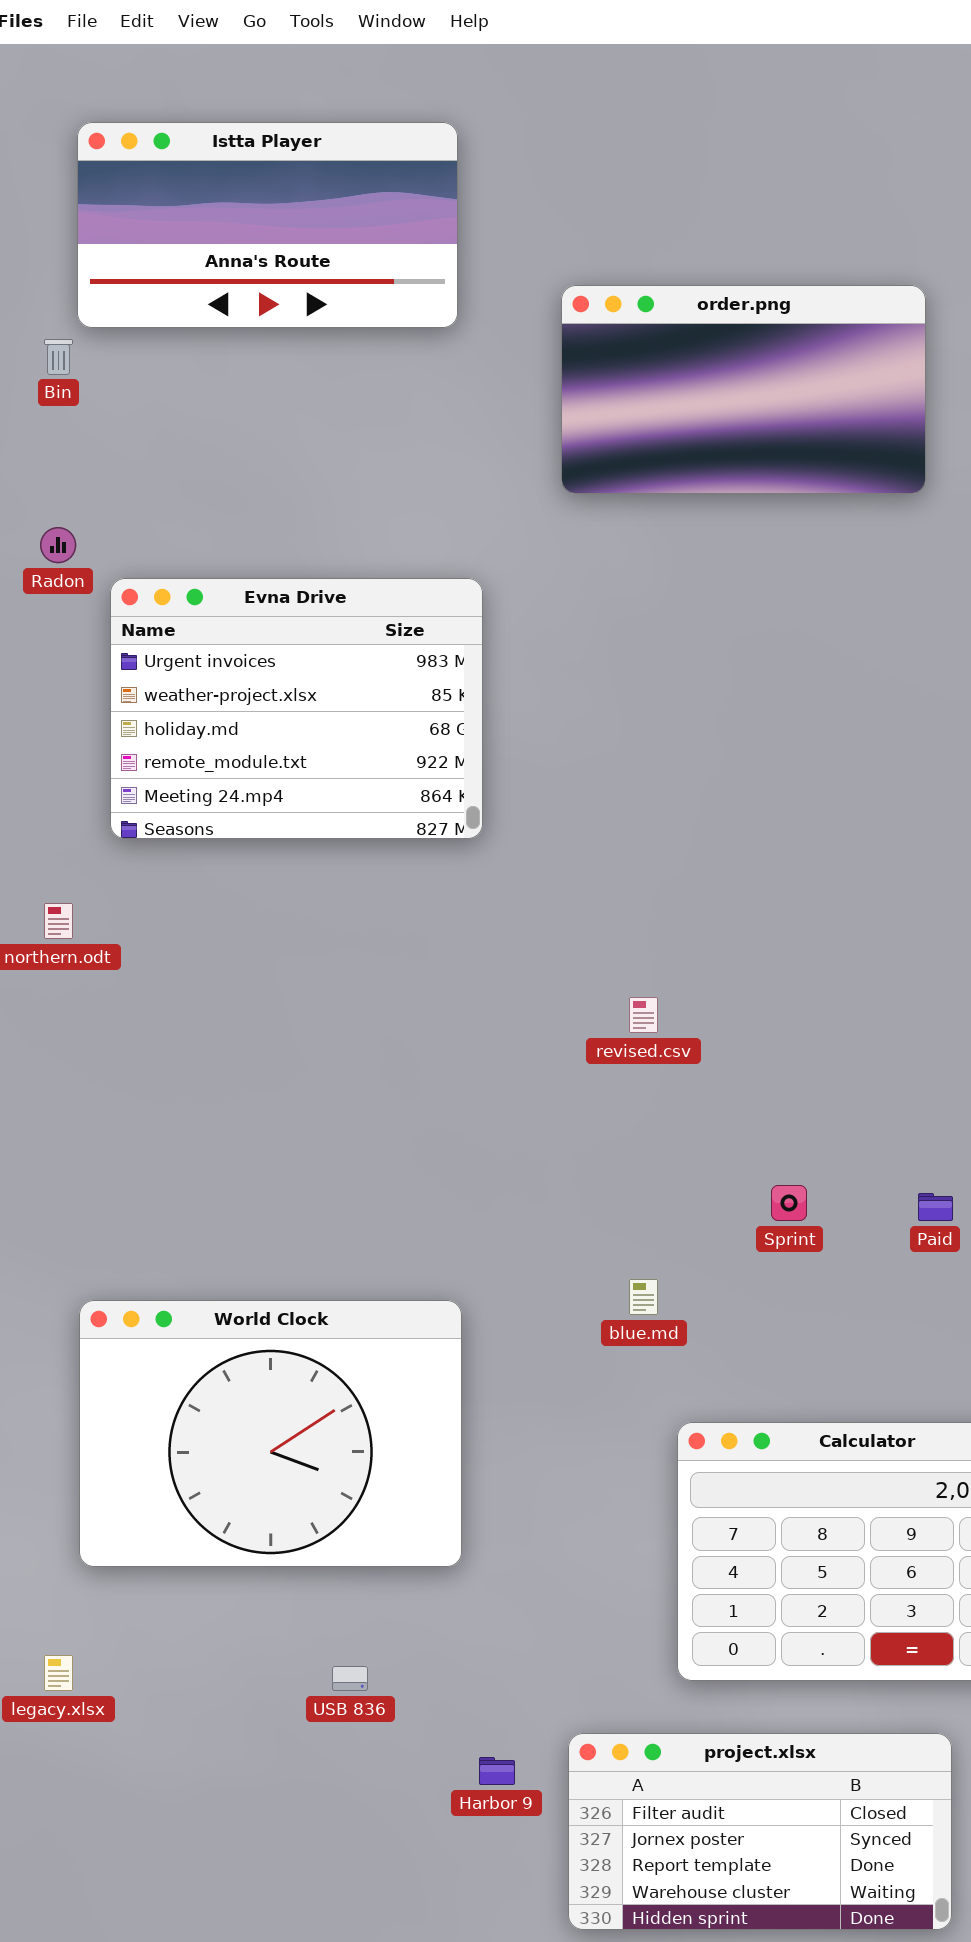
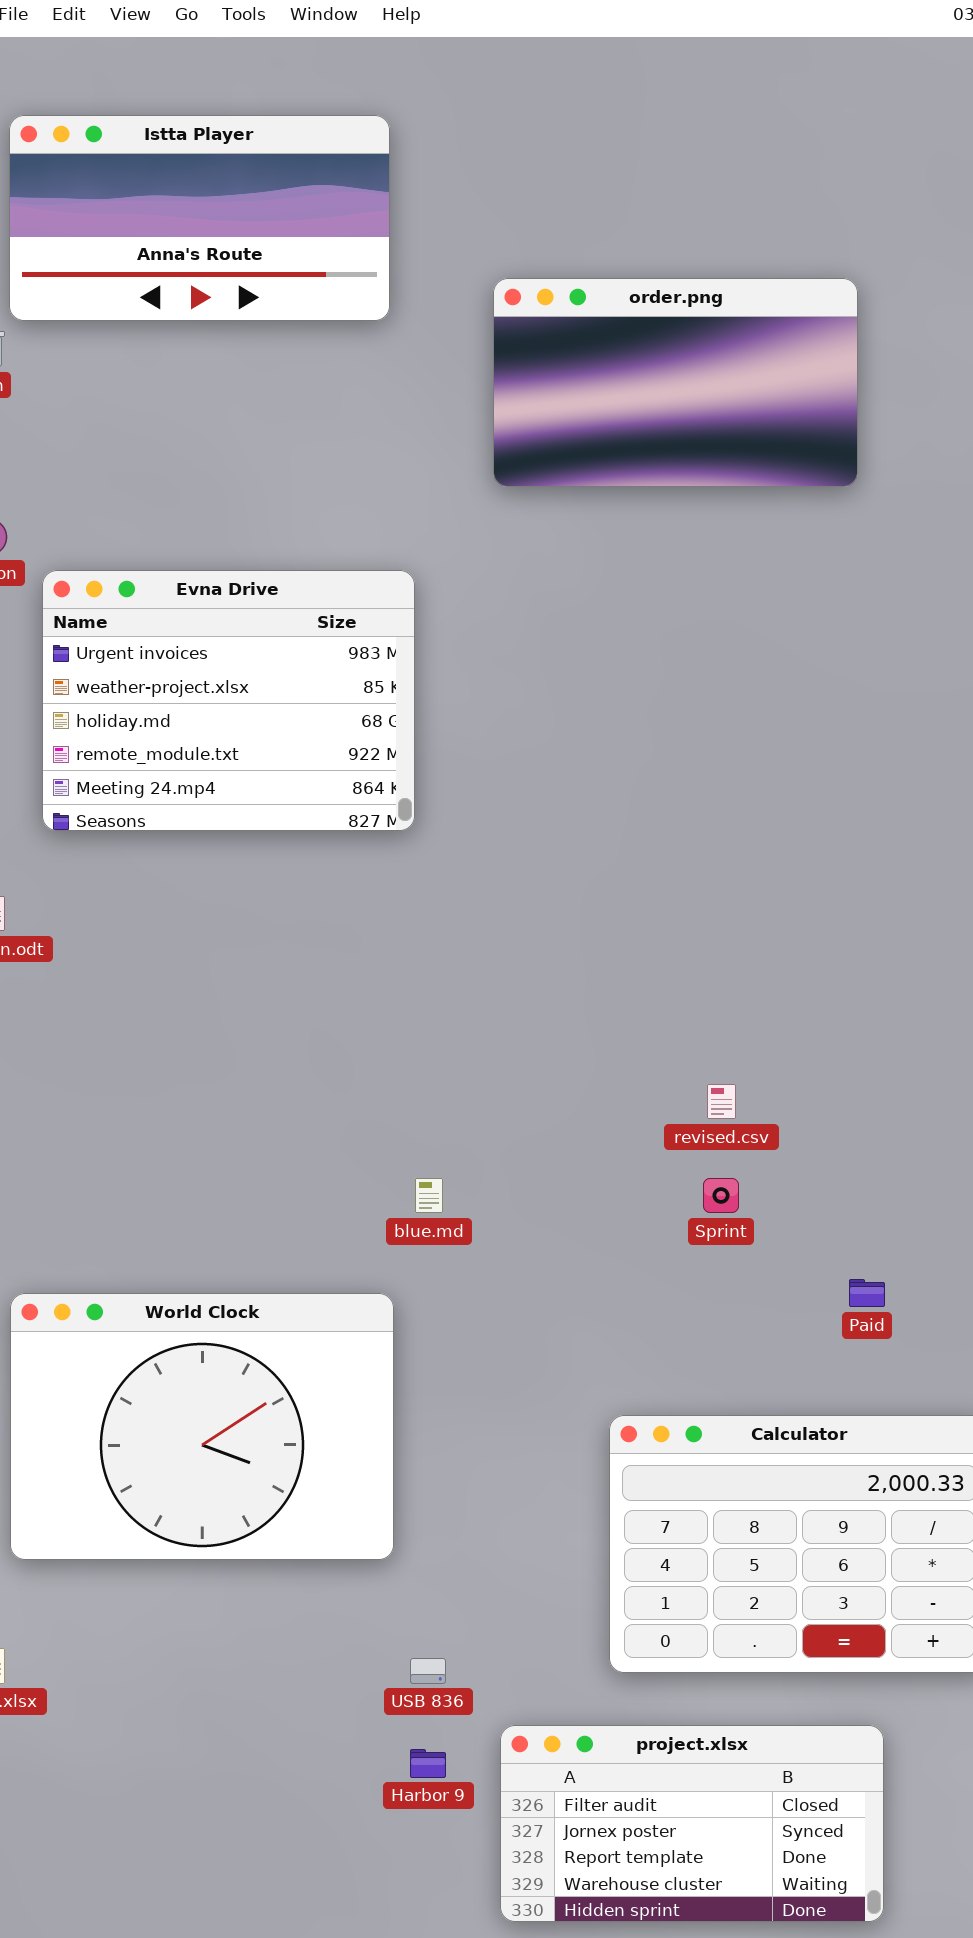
revised.csv: [629,997,658,1033] -> [707,1084,736,1119], moved
Paid: [918,1193,953,1221] -> [849,1279,885,1307], moved
blue.md: [629,1279,658,1315] -> [415,1178,443,1213], moved
USB 836: [332,1666,368,1691] -> [410,1658,446,1684], moved

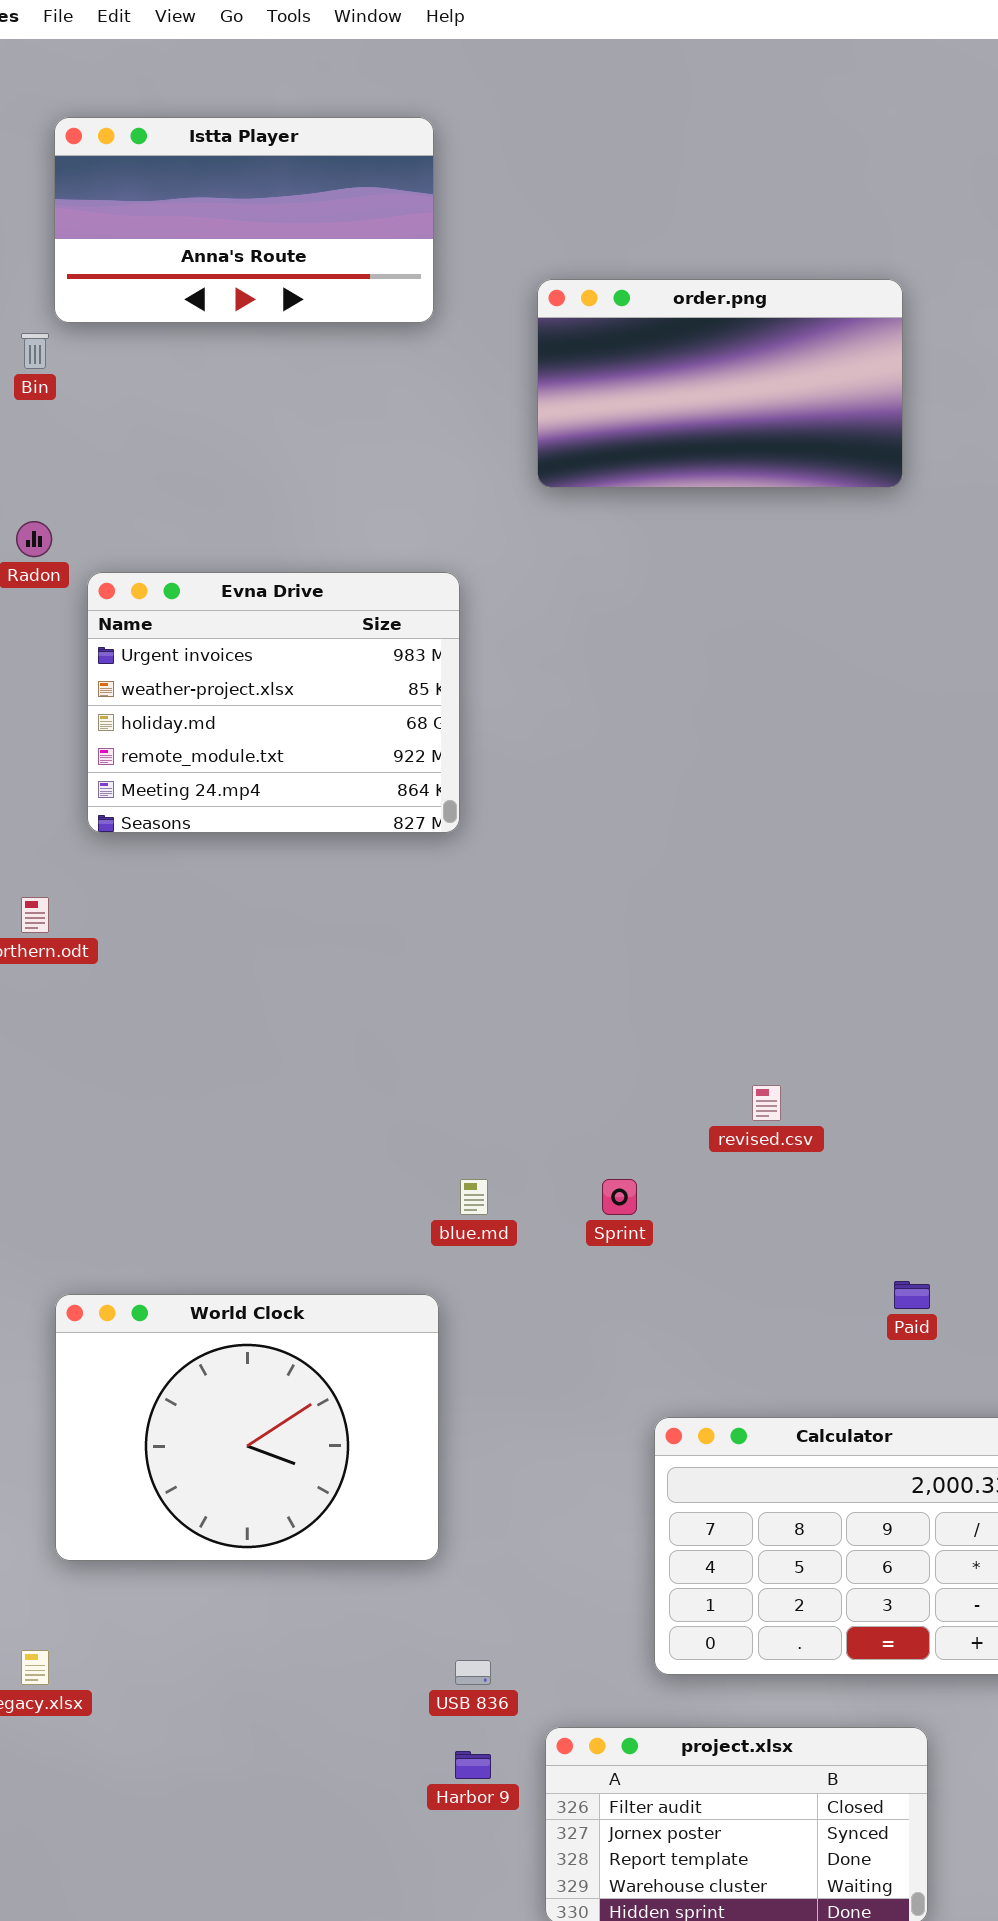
Sprint: [703,1178,739,1213] -> [602,1179,637,1215], moved

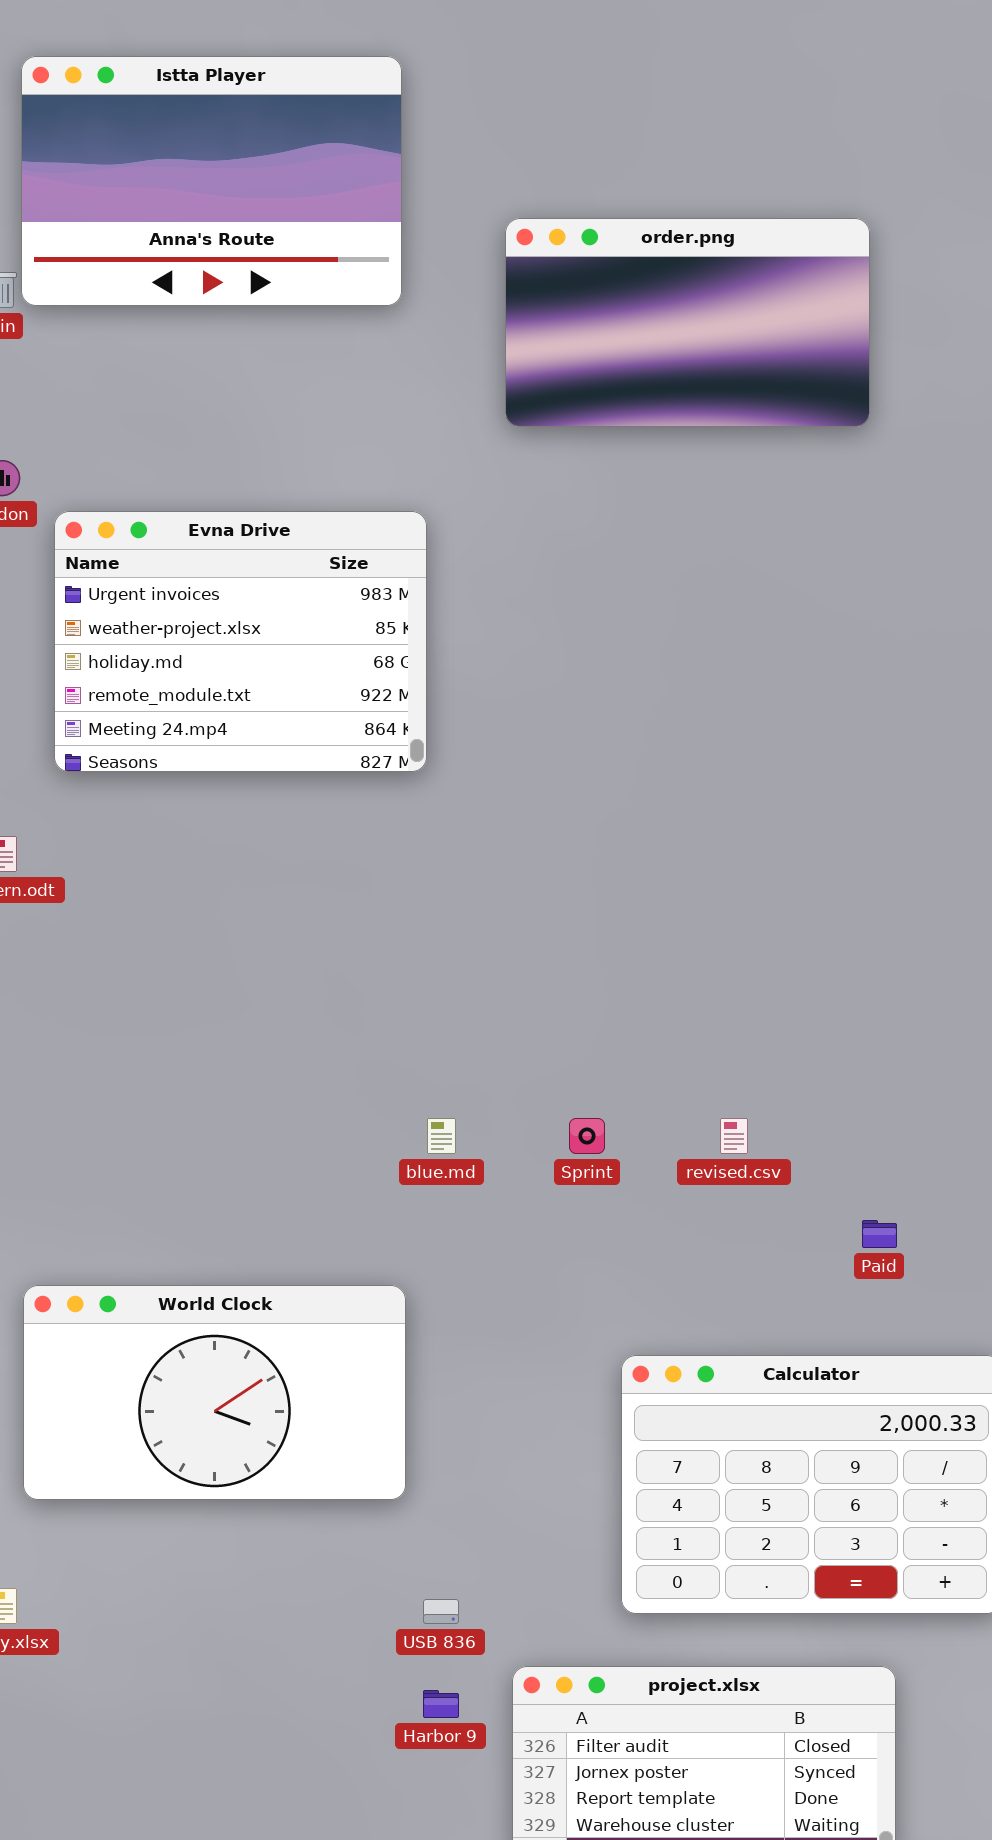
Istta Player: [54,117,434,323] -> [21,56,402,306], resized
revised.csv: [752,1085,781,1121] -> [720,1118,748,1154], moved
World Clock: [55,1294,439,1561] -> [23,1285,406,1500], resized

